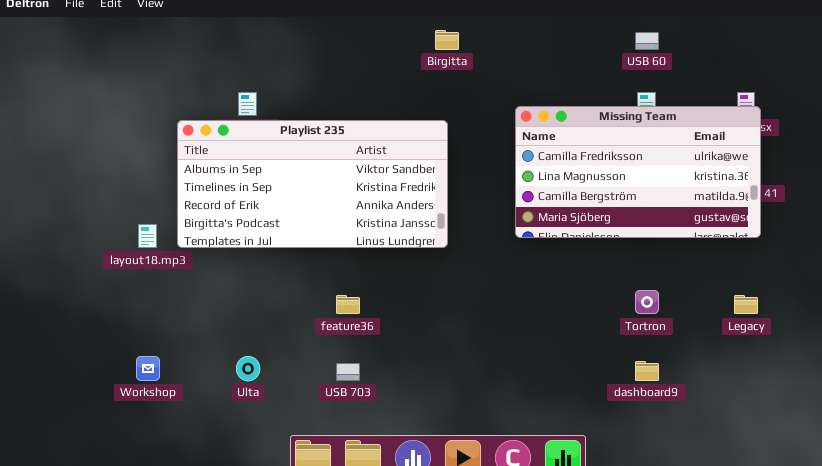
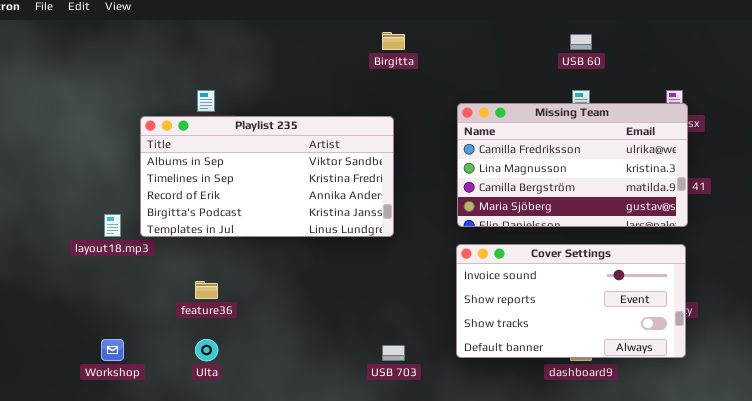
Cover Settings: none -> [456,244,686,358], opened
feature36: [336,295,360,314] -> [195,281,218,299], moved
USB 703: [336,363,360,381] -> [382,345,405,361], moved

